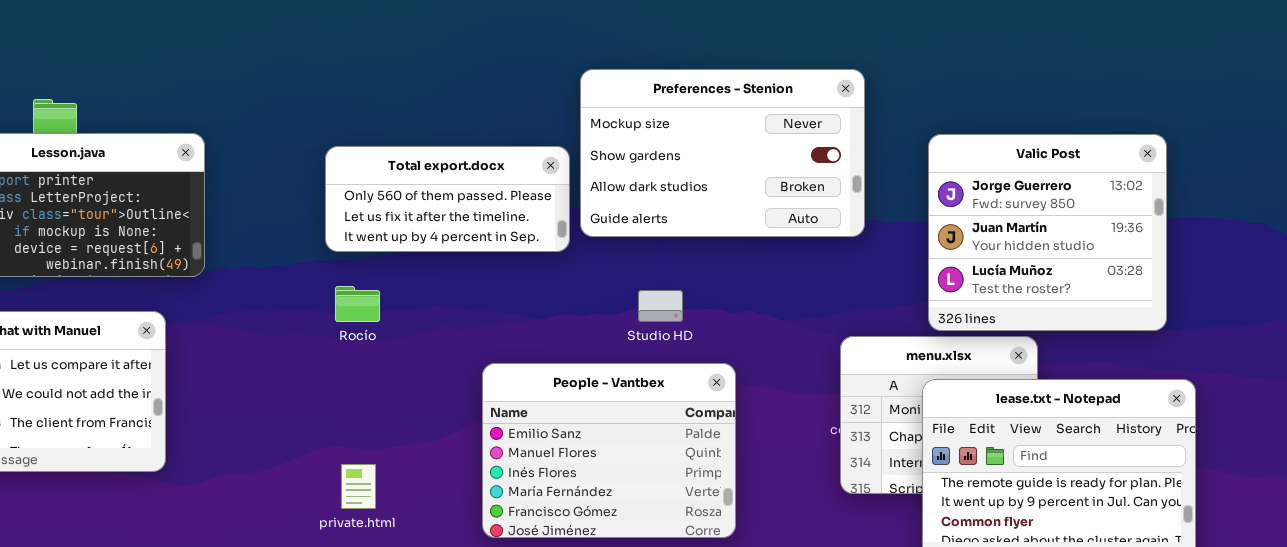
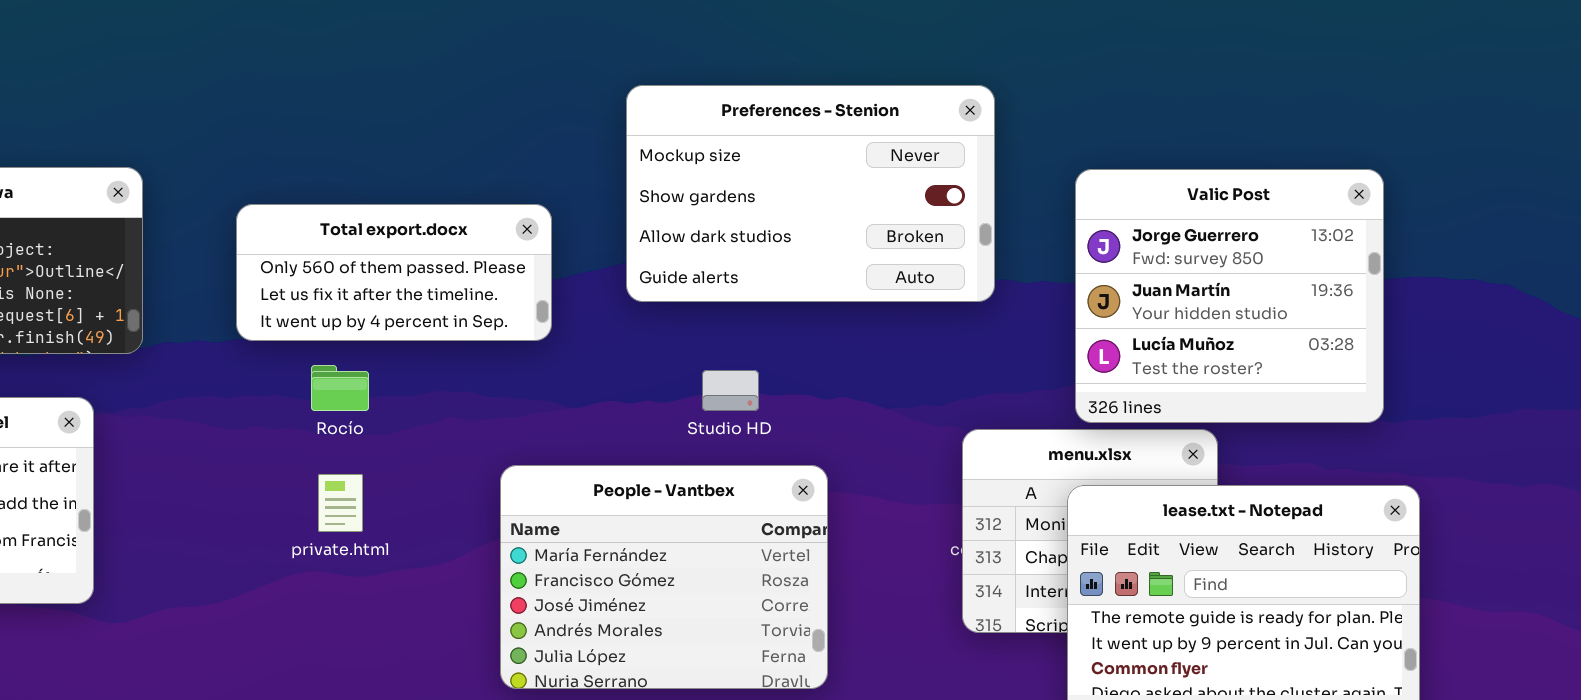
Total export.docx: [325,146,570,252] -> [236,204,552,341], moved
People - Vantbex: [482,363,736,538] -> [500,465,828,689], scrolled down 3 rows
private.html: [341,464,376,509] -> [318,474,363,532], moved

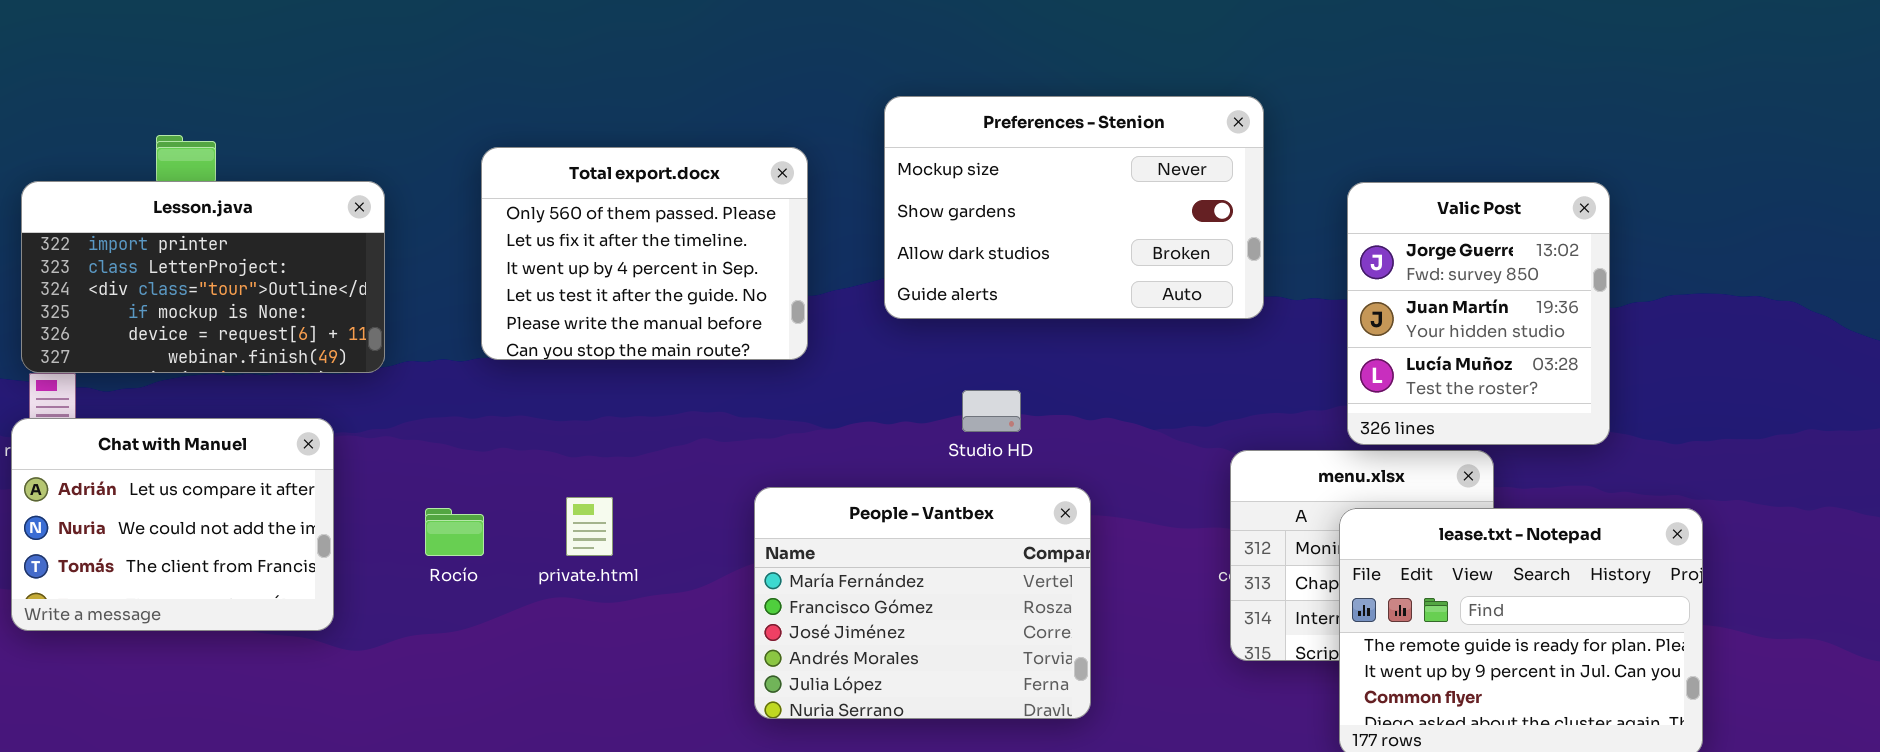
Valic Post: [1075,169,1384,423] -> [1347,182,1610,445], resized
Total export.docx: [236,204,552,341] -> [481,147,808,360], resized
Rocío: [311,365,369,411] -> [425,508,484,556], moved

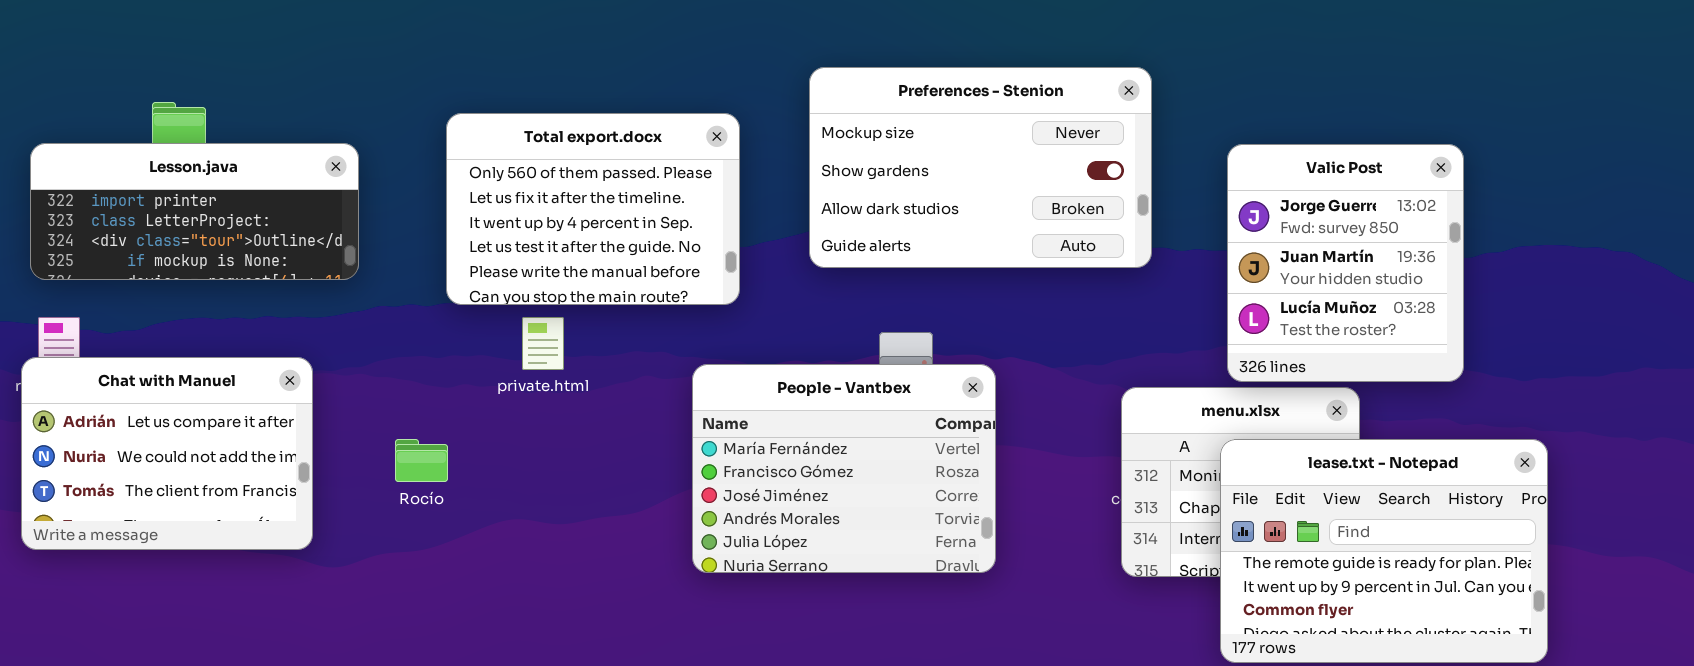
Lesson.java: [21,181,385,373] -> [30,143,359,280], resized
People - Vantbex: [754,487,1091,719] -> [692,364,996,573], moved
private.html: [566,497,613,556] -> [522,317,564,370], moved

